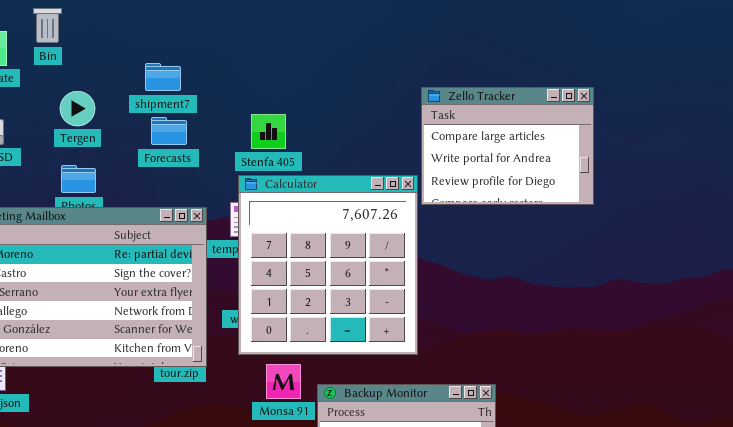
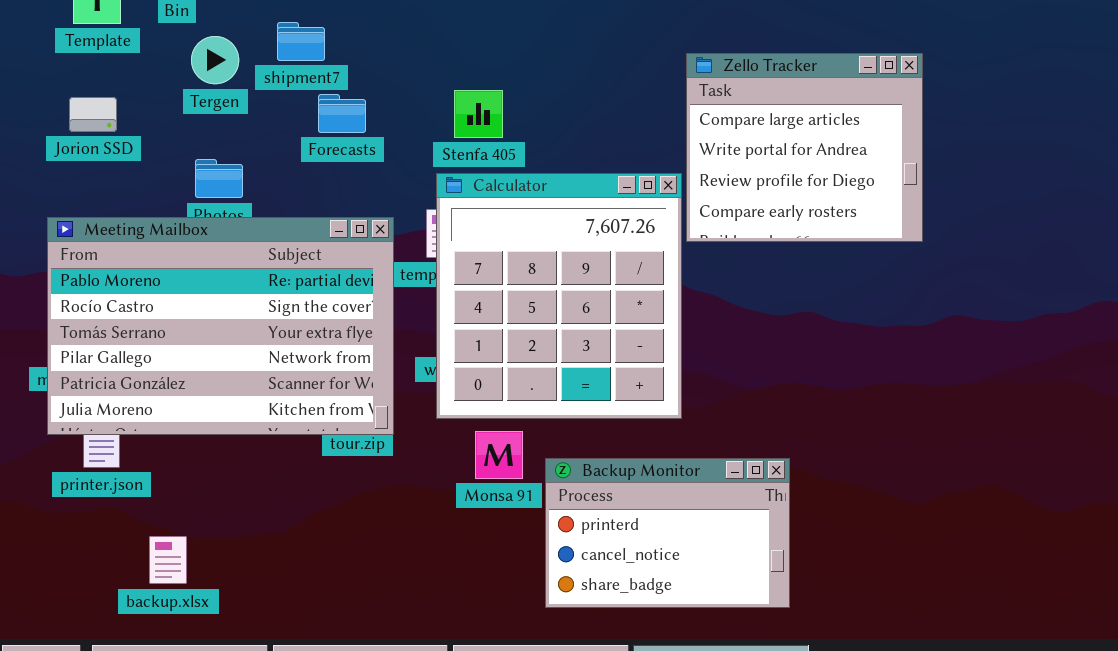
shipment7: [145,63,181,91] -> [277,22,325,61], moved
Zello Tracker: [421,87,594,205] -> [686,53,923,242], resized
Tergen: [60,91,95,126] -> [191,36,239,84], moved

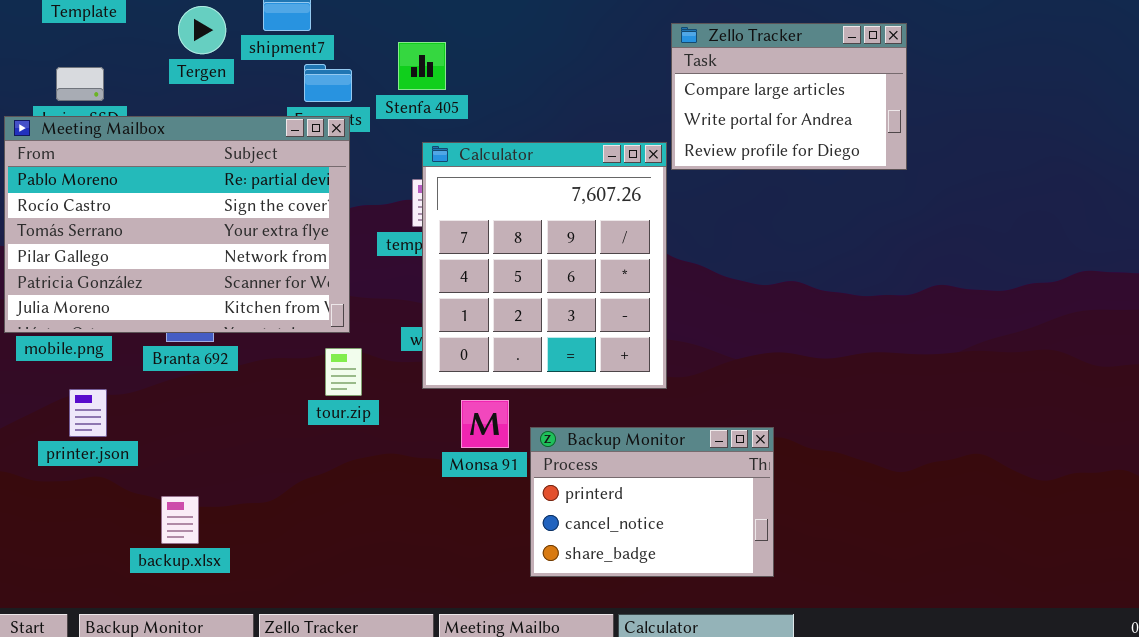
Zello Tracker: [686,53,923,242] -> [671,23,907,170], resized
Stenfa 405: [454,90,503,138] -> [398,42,446,90], moved
Meeting Mailbox: [47,217,394,435] -> [4,116,350,333], moved
backup.xlsx: [149,536,187,584] -> [161,496,199,544], moved

